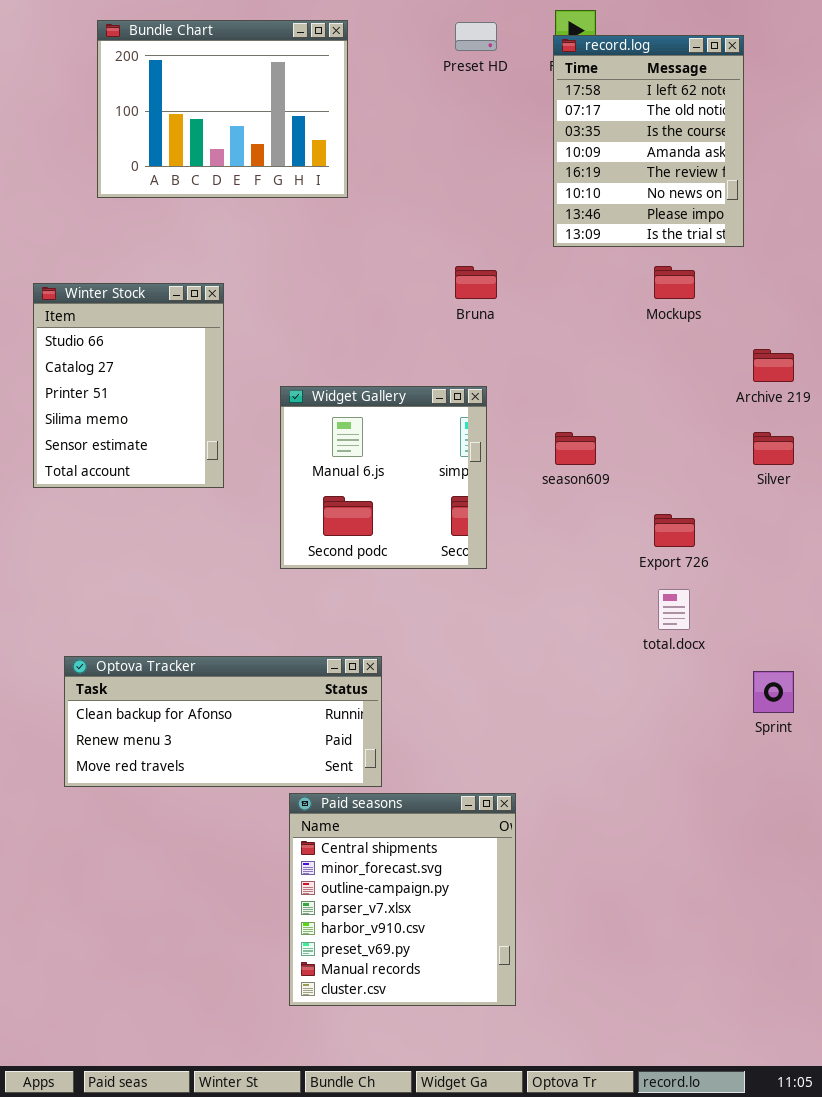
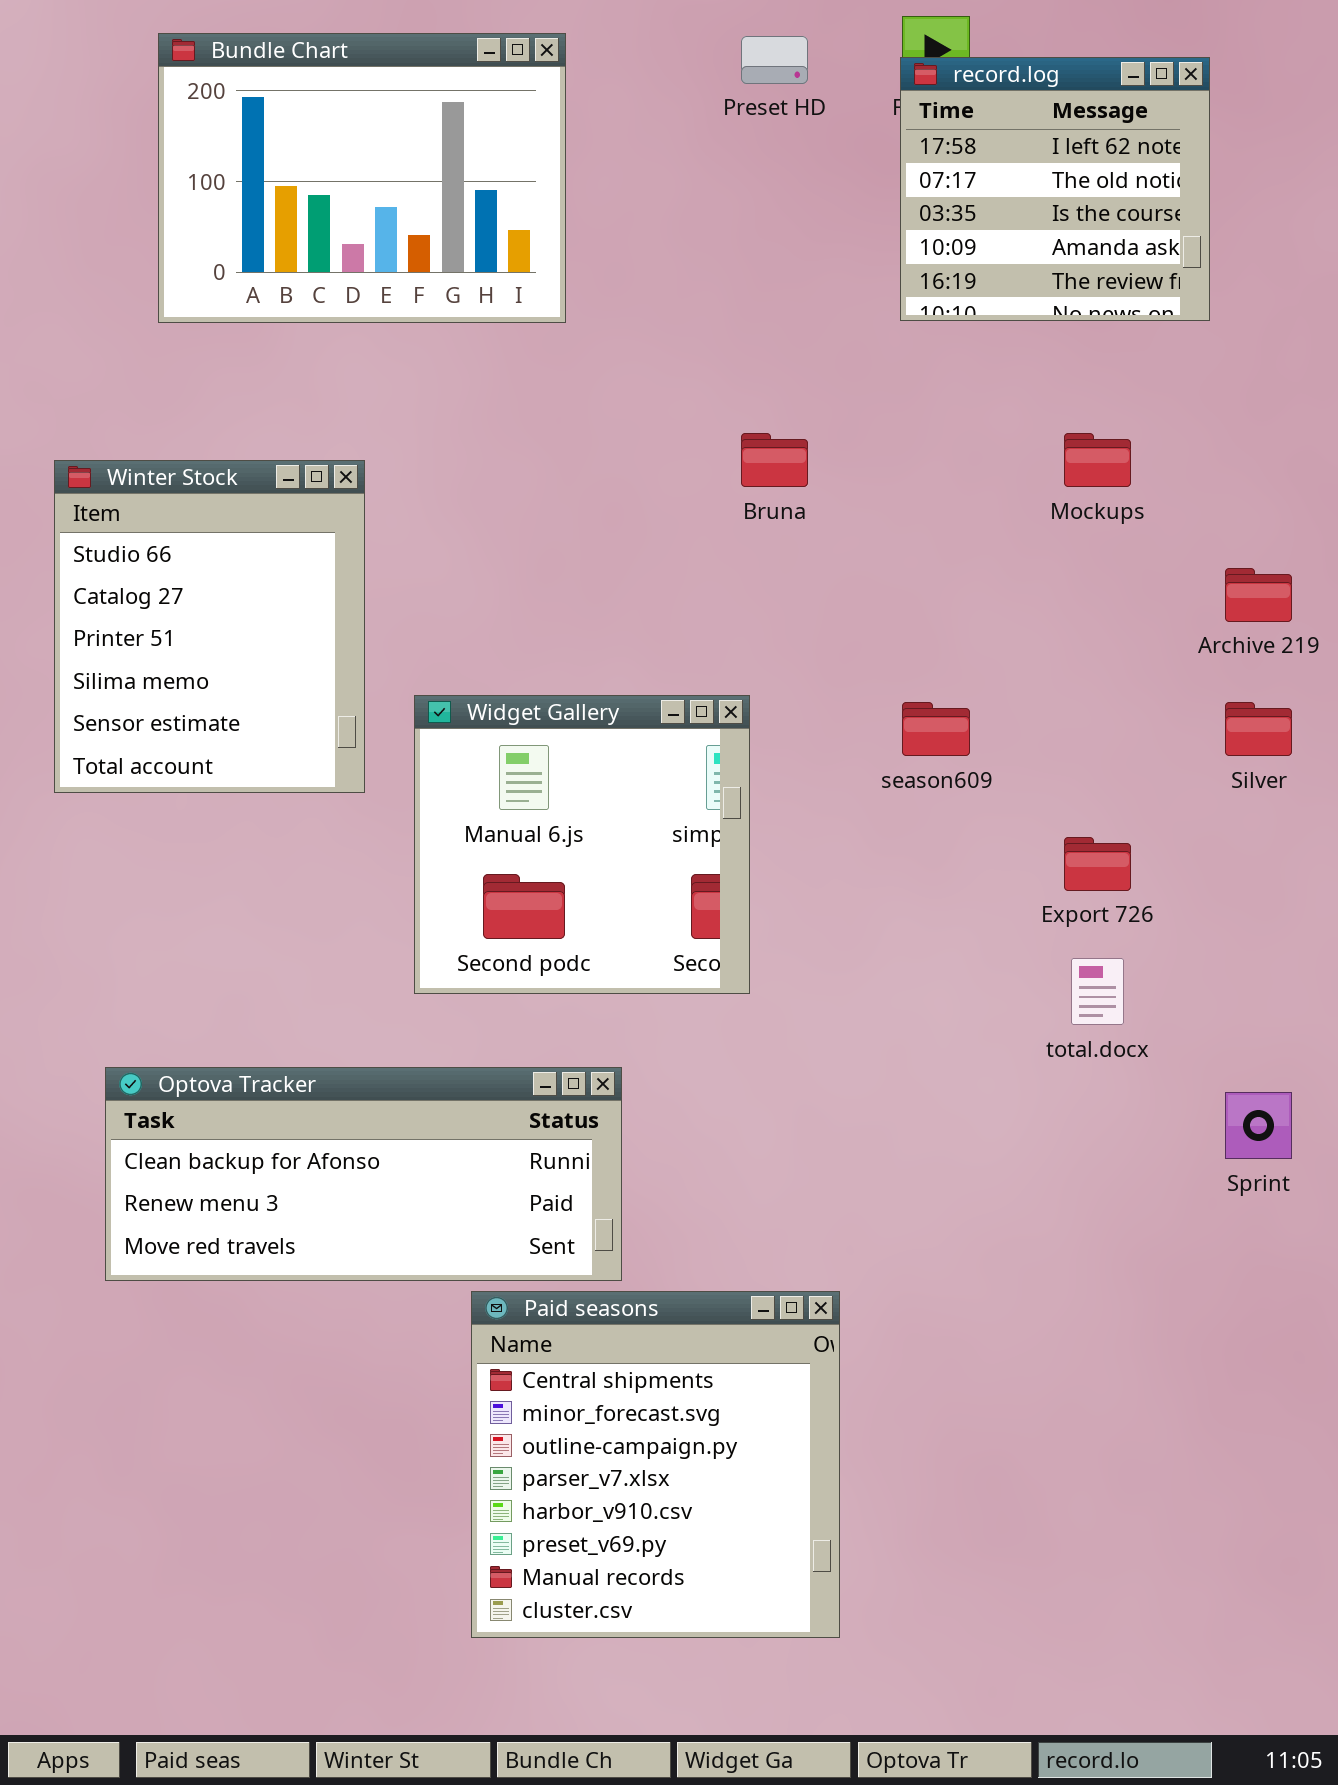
record.log: [553,35,744,247] -> [900,57,1210,321], resized
Widget Gallery: [280,386,487,569] -> [414,695,750,994], moved

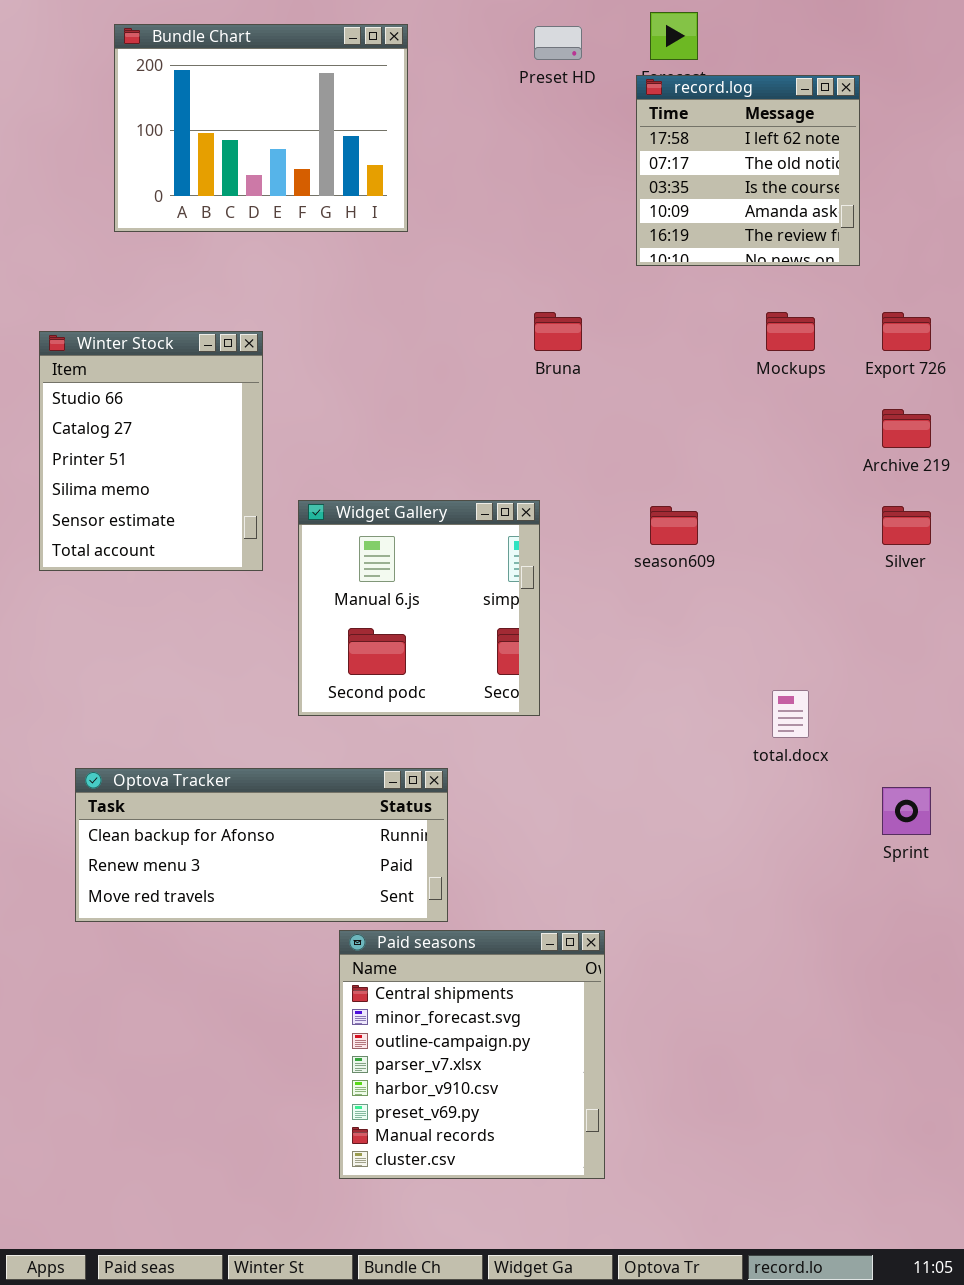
record.log: [900,57,1210,321] -> [636,75,860,266], moved
Export 726: [1064,837,1131,891] -> [882,312,931,351], moved

